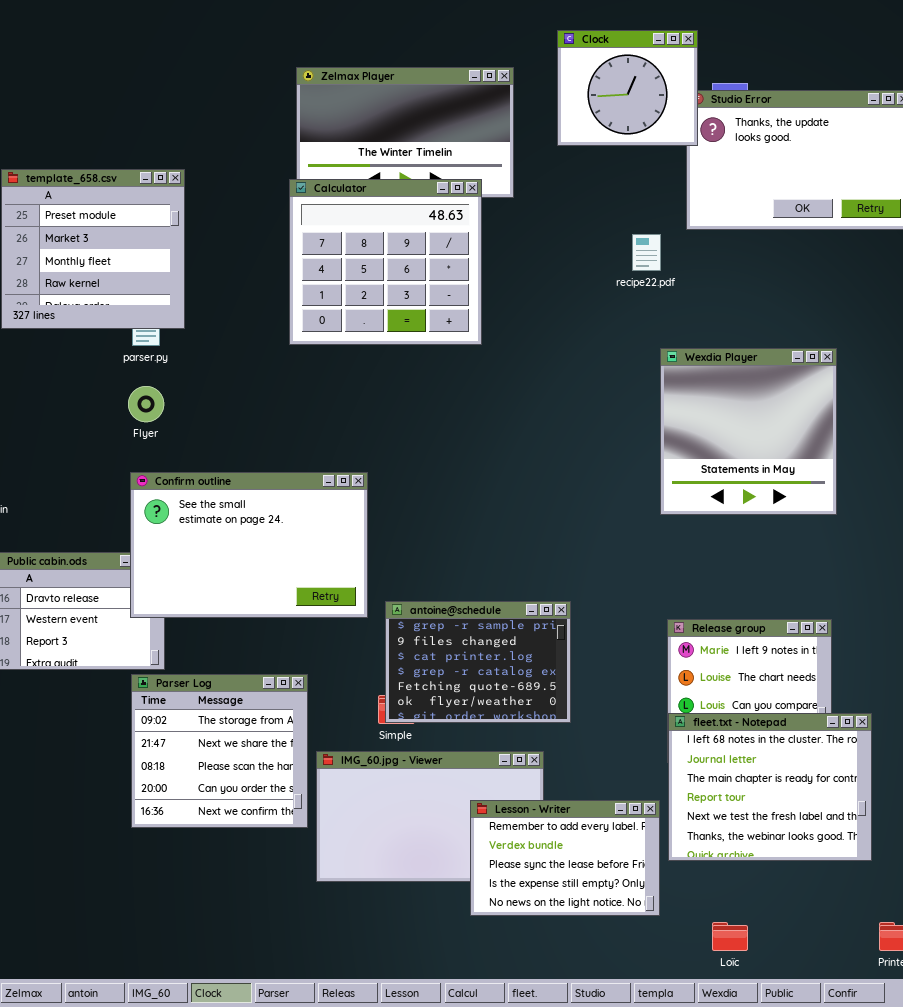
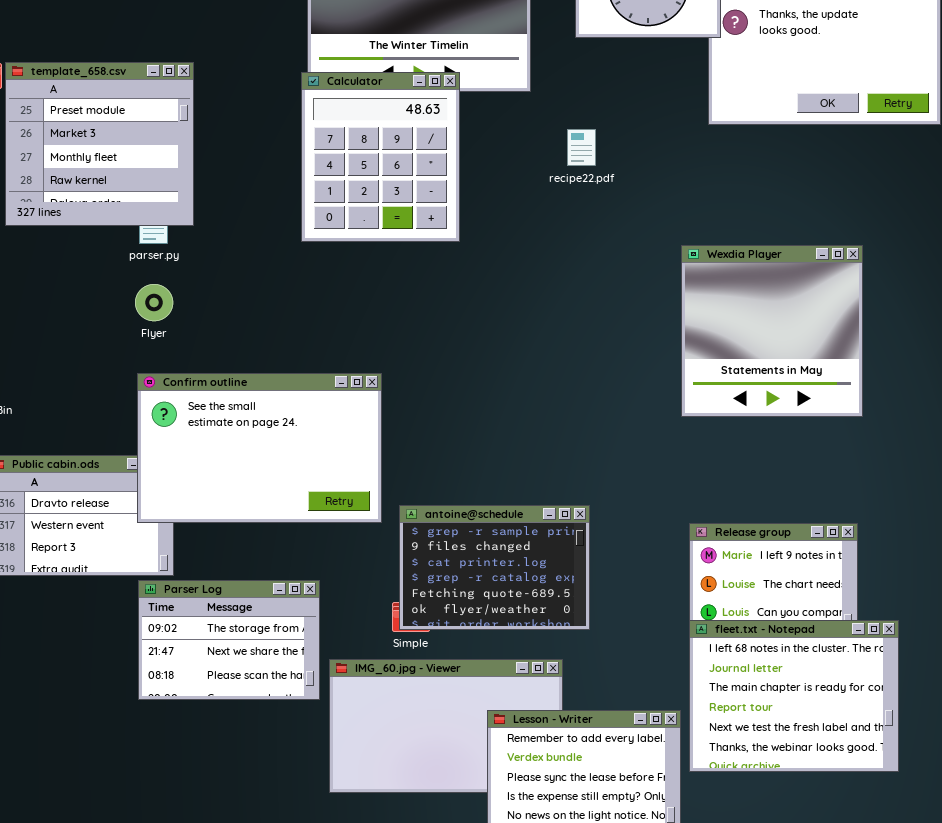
Calculator: [289,179,482,345] -> [301,72,460,242], resized
recipe22.pdf: [632,234,661,271] -> [567,129,596,166], moved
Parser Log: [131,674,308,828] -> [138,580,320,700], resized

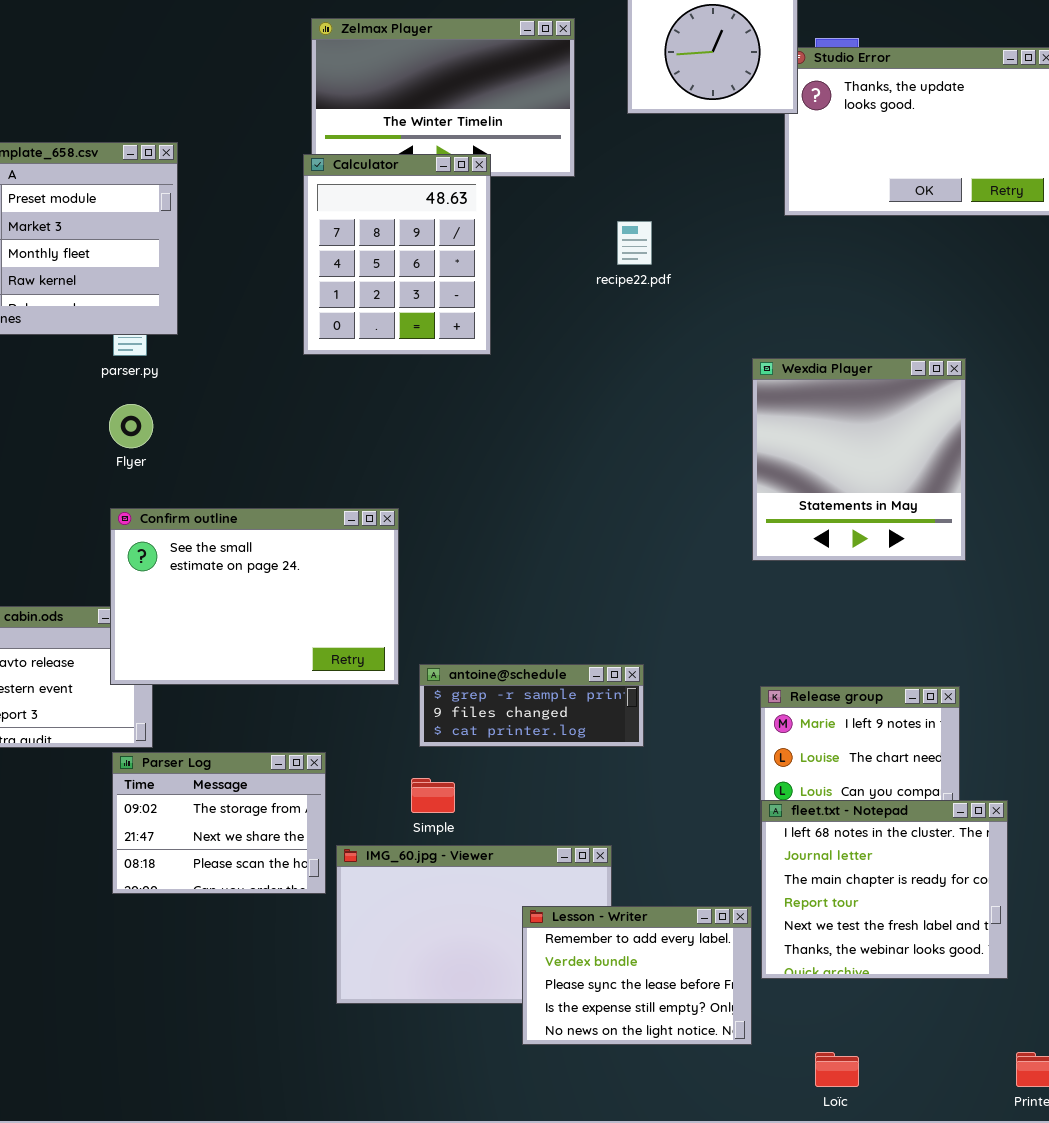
antoine@schedule: [399,505,590,630] -> [419,664,644,747], resized

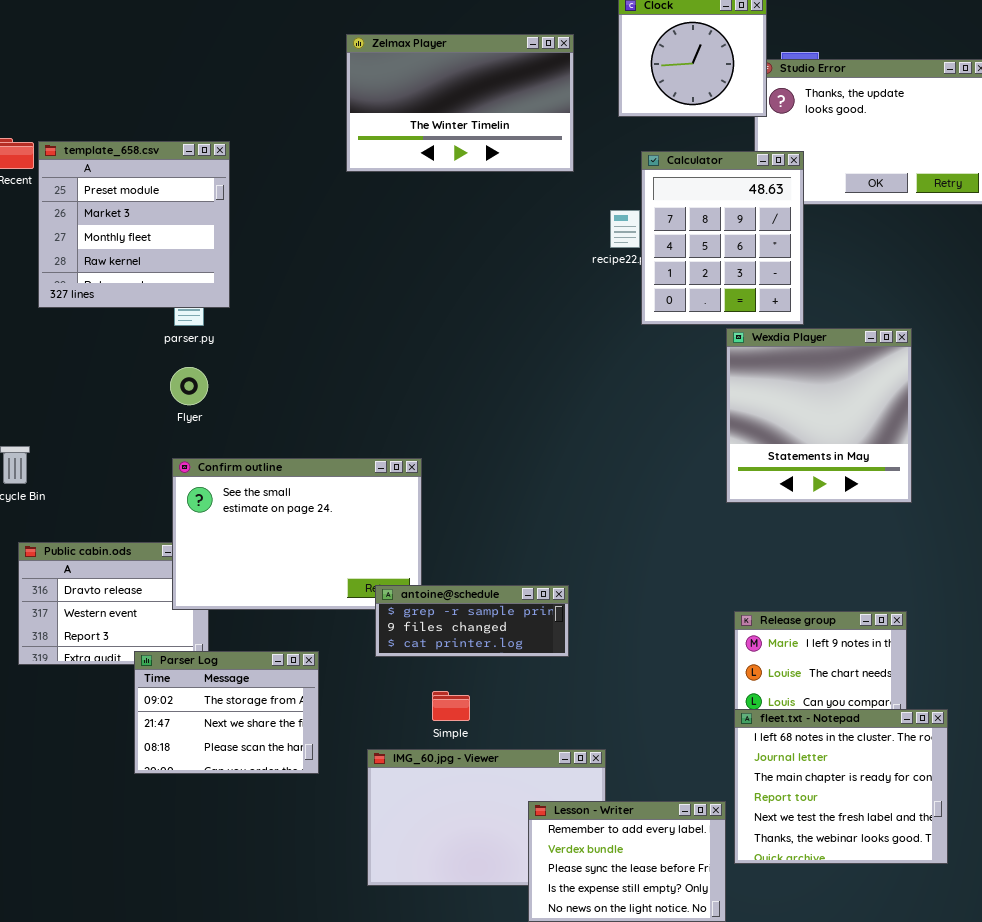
Calculator: [303,154,491,355] -> [641,151,804,325], moved
antoine@schedule: [419,664,644,747] -> [375,585,569,657], moved
Parser Log: [112,752,326,894] -> [134,651,319,774], moved

